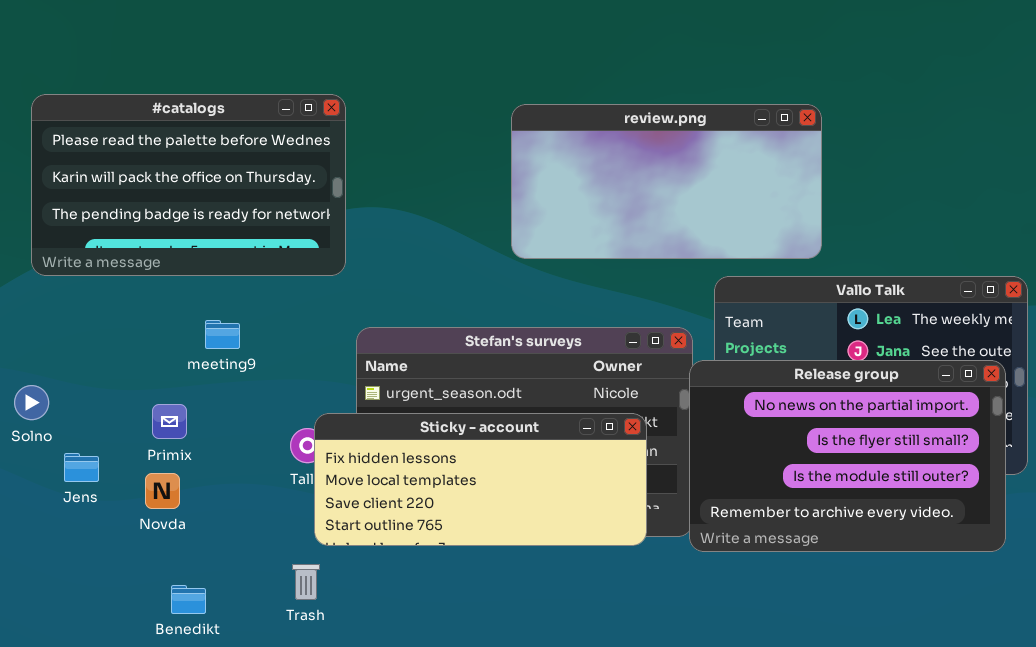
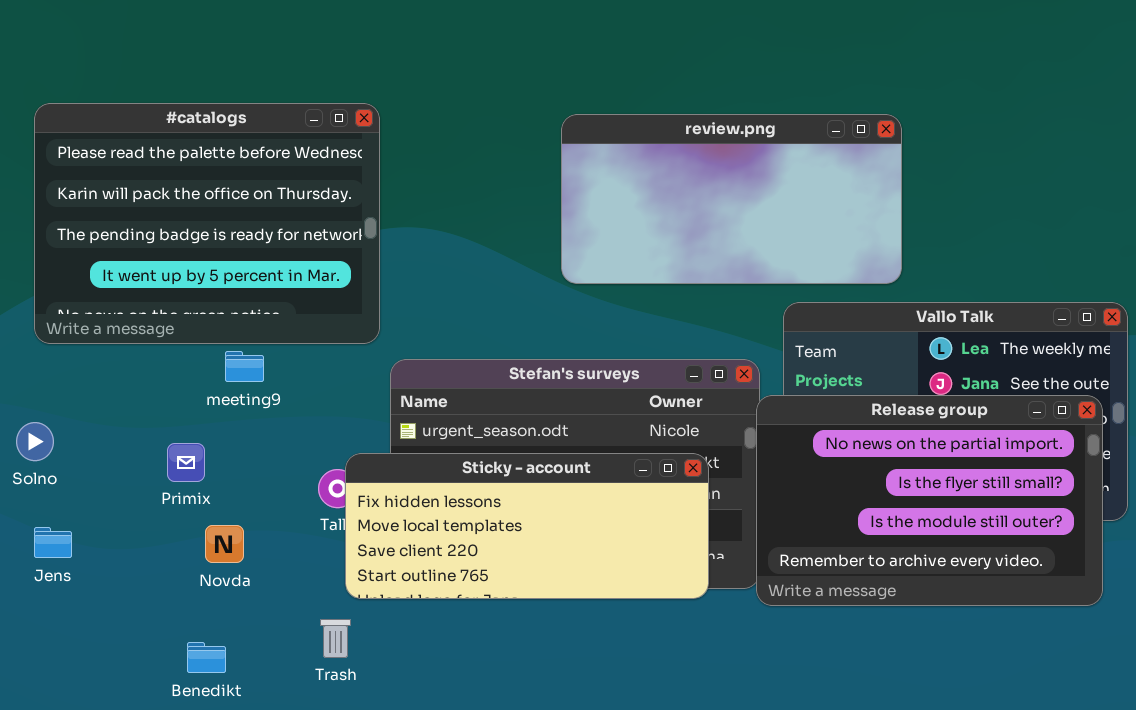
#catalogs: [31,94,346,276] -> [34,103,380,344], resized
Jens: [64,453,99,482] -> [34,527,72,558], moved
Novda: [145,473,180,509] -> [205,525,244,563], moved

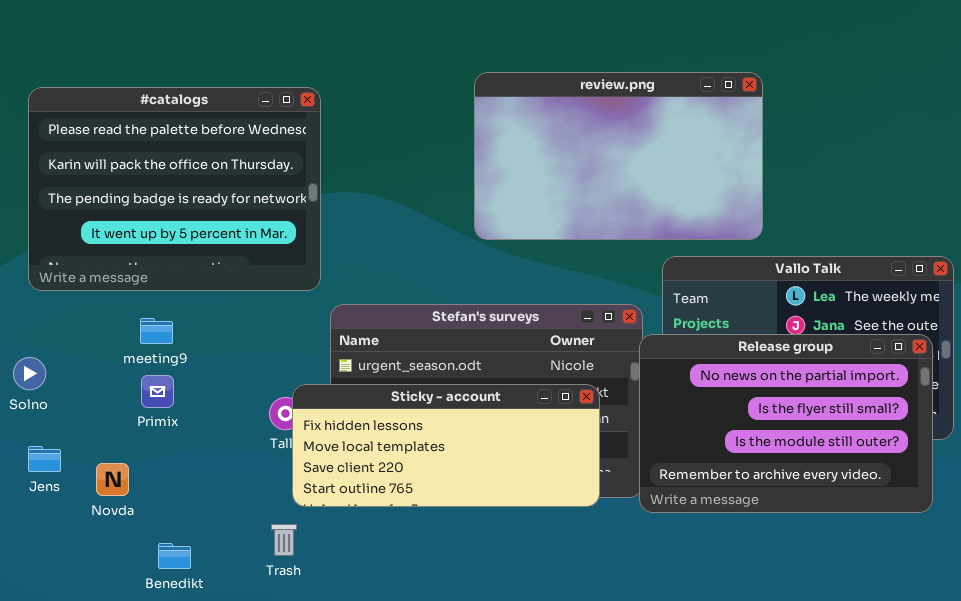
review.png: [561,114,902,284] -> [474,72,763,240], resized
meeting9: [225,351,264,382] -> [140,318,173,344], moved
Novda: [205,525,244,563] -> [96,463,129,496], moved

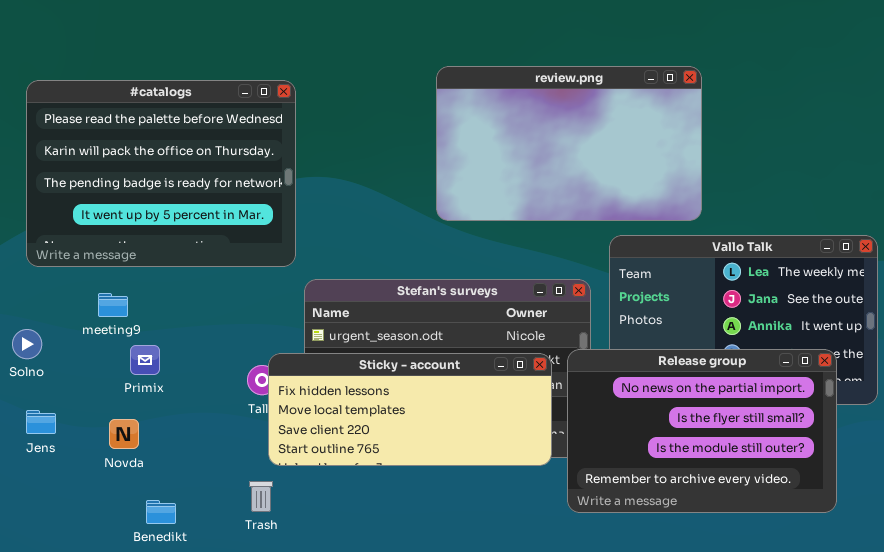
meeting9: [140,318,173,344] -> [98,293,128,317], moved
Release group: [639,334,933,513] -> [567,349,837,513], moved
Novda: [96,463,129,496] -> [109,419,139,449], moved

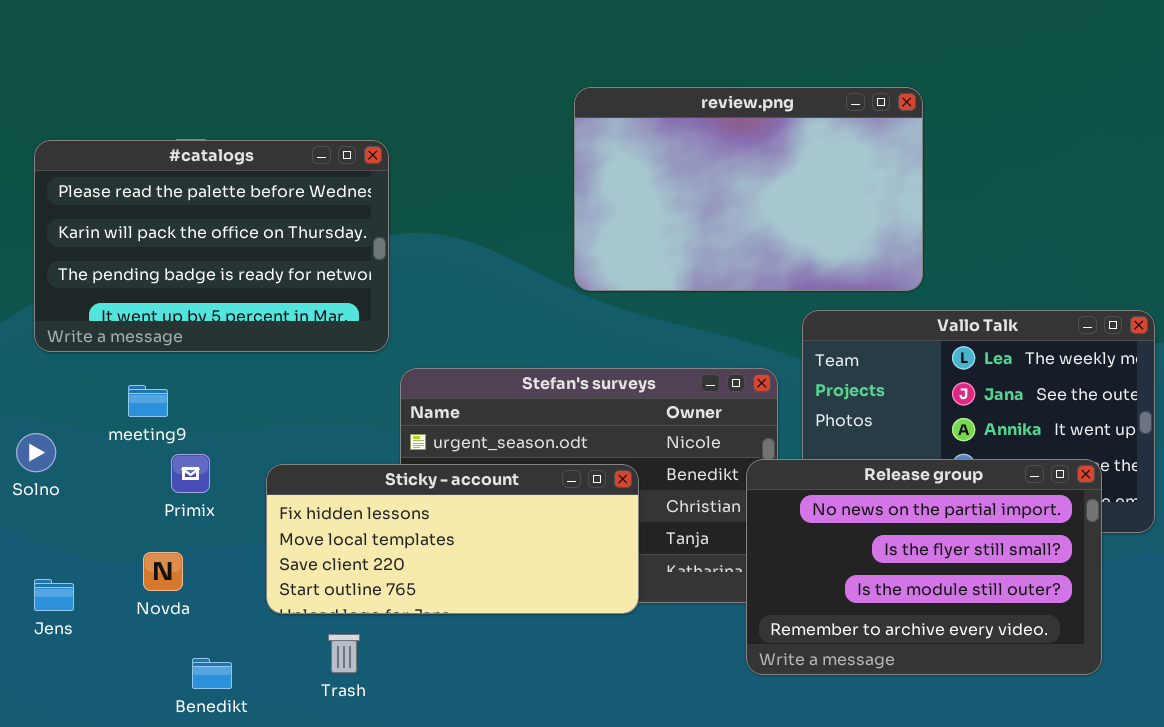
#catalogs: [26,80,296,267] -> [34,140,389,352], resized
Sticky - account: [268,353,552,466] -> [266,464,639,614], moved
Jens: [26,410,56,434] -> [34,579,74,611], moved

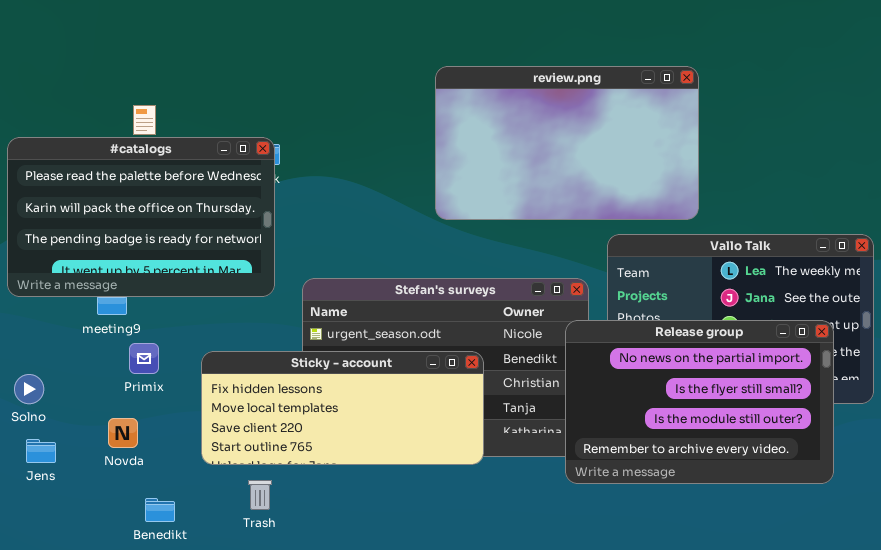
#catalogs: [34,140,389,352] -> [7,137,275,297], moved
Solno: [16,433,56,472] -> [14,374,44,404], moved
Release group: [746,459,1102,675] -> [565,320,834,484], moved

